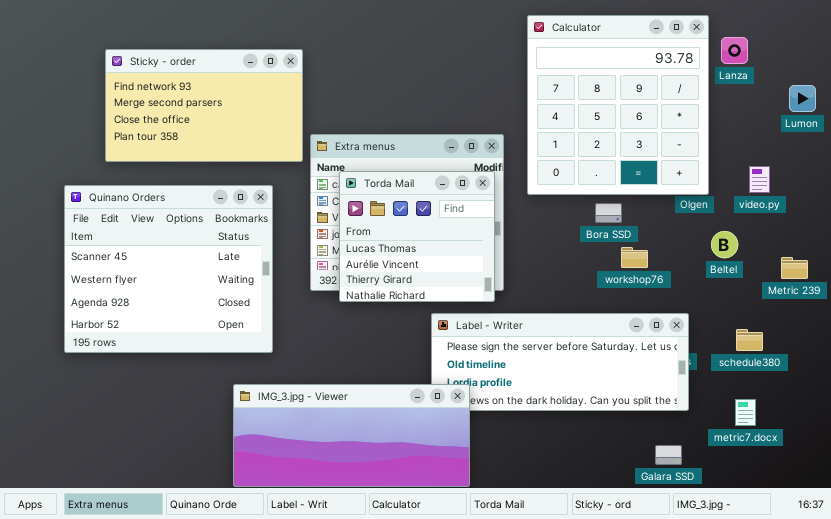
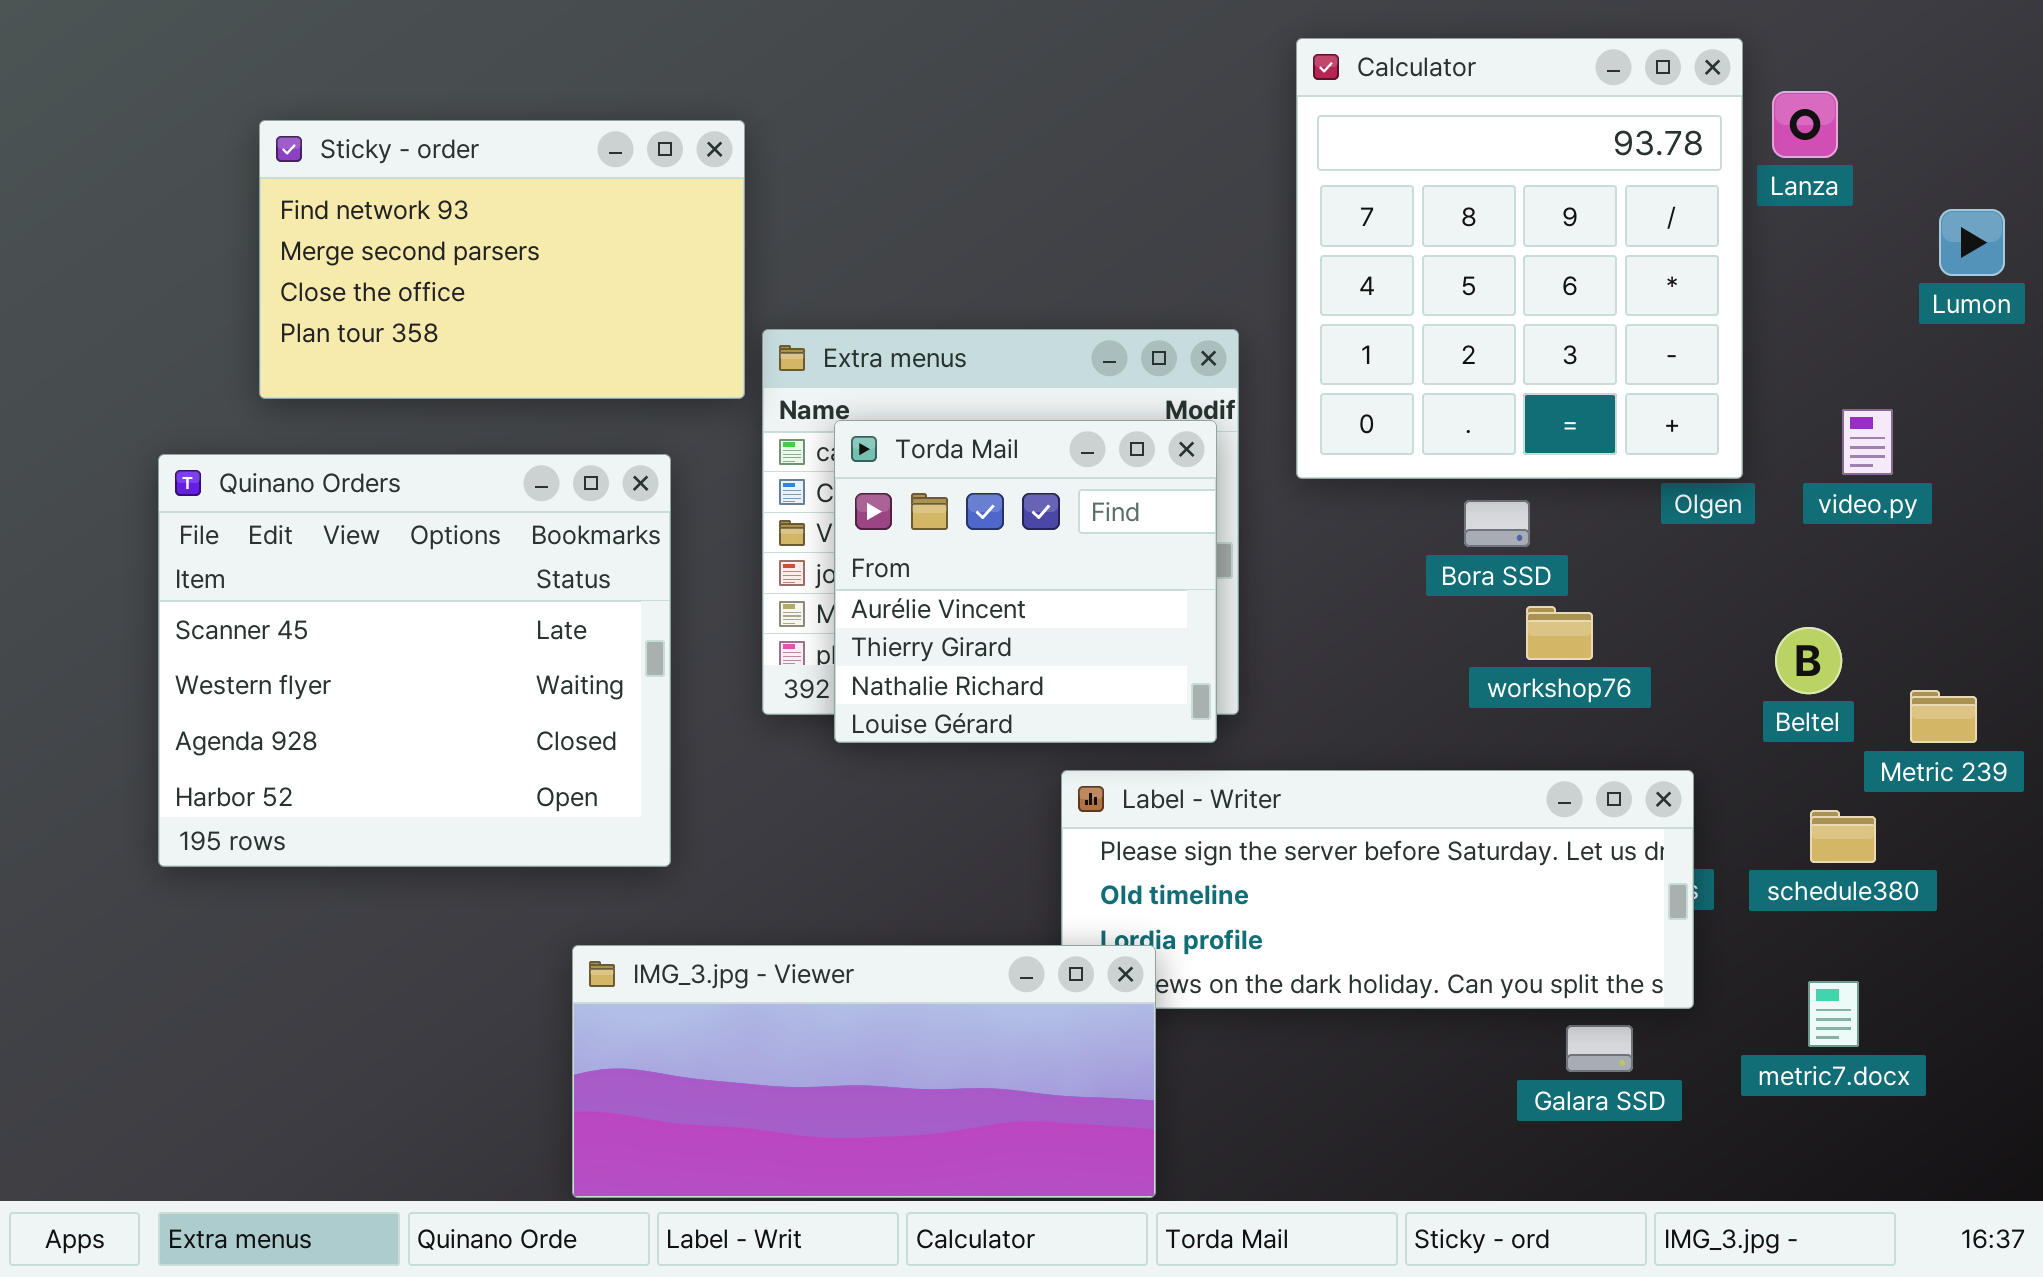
Torda Mail: [339,171,495,302] -> [834,420,1217,743], scrolled down 1 row
Beltel: [711,231,738,258] -> [1775,627,1842,694], moved
Metric 239: [781,257,808,279] -> [1910,690,1977,743], moved
Galara SSD: [655,445,682,465] -> [1566,1025,1633,1072], moved

